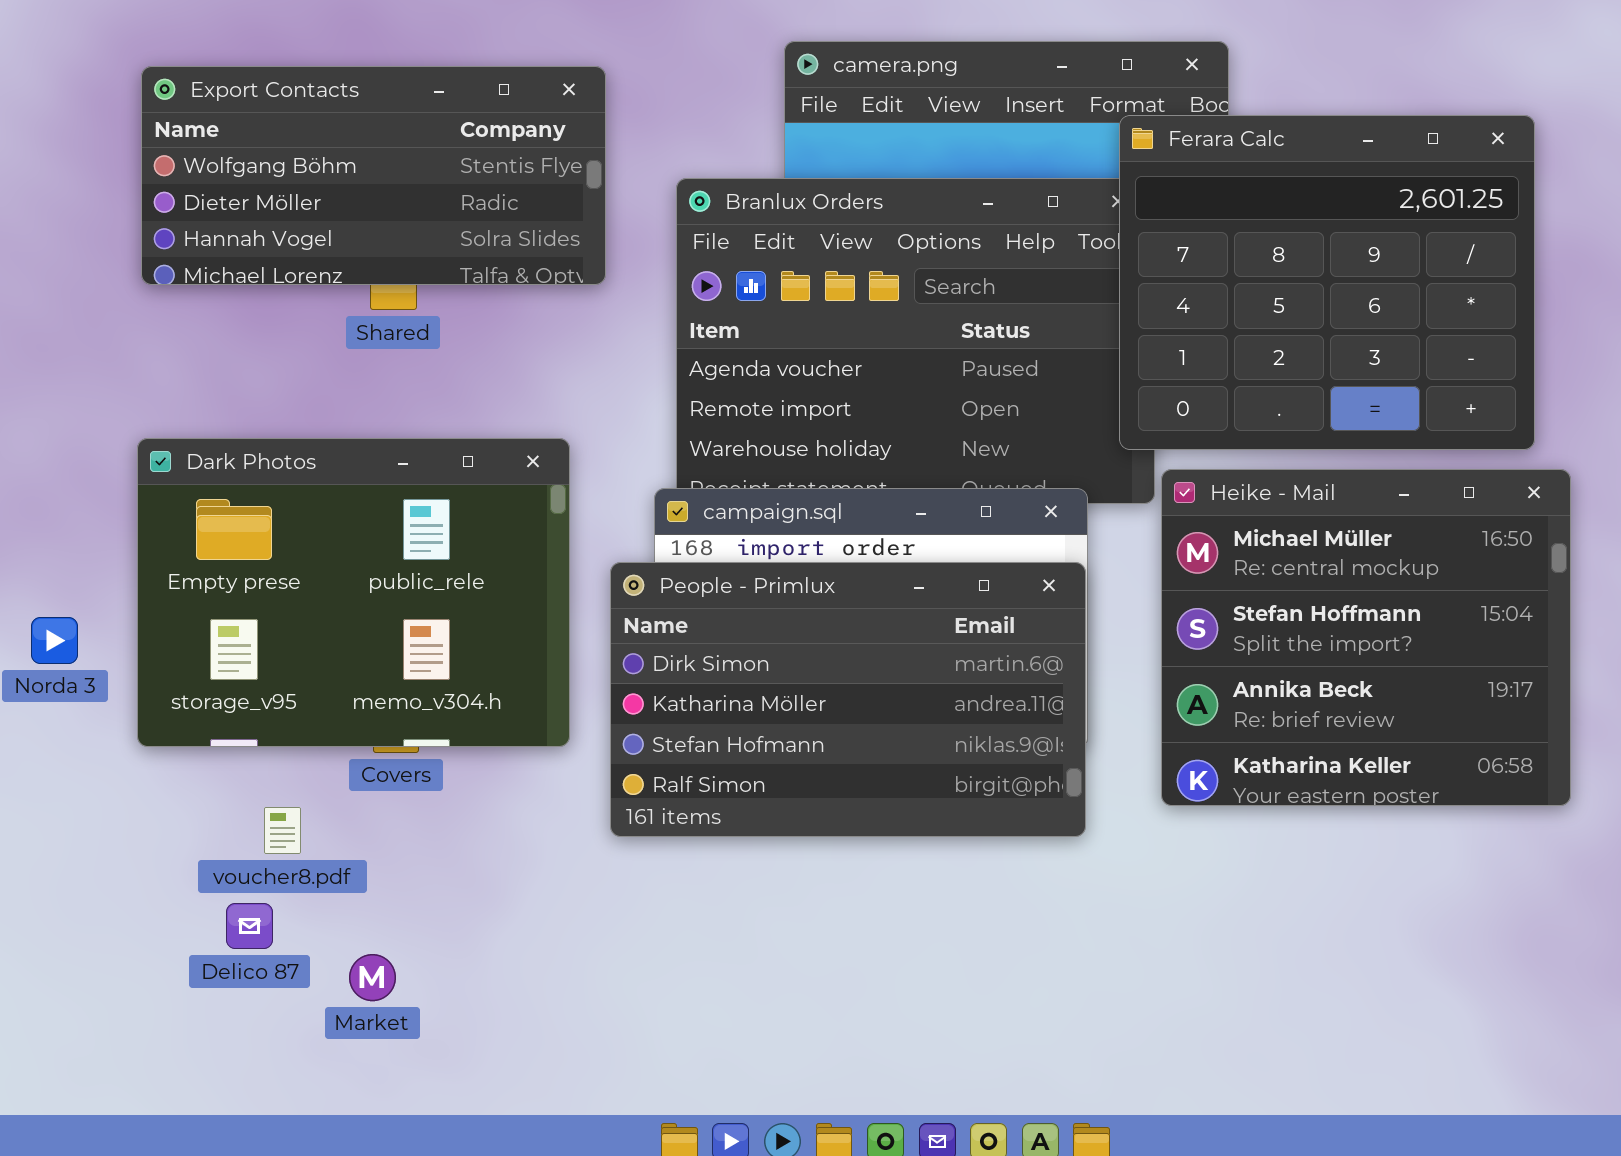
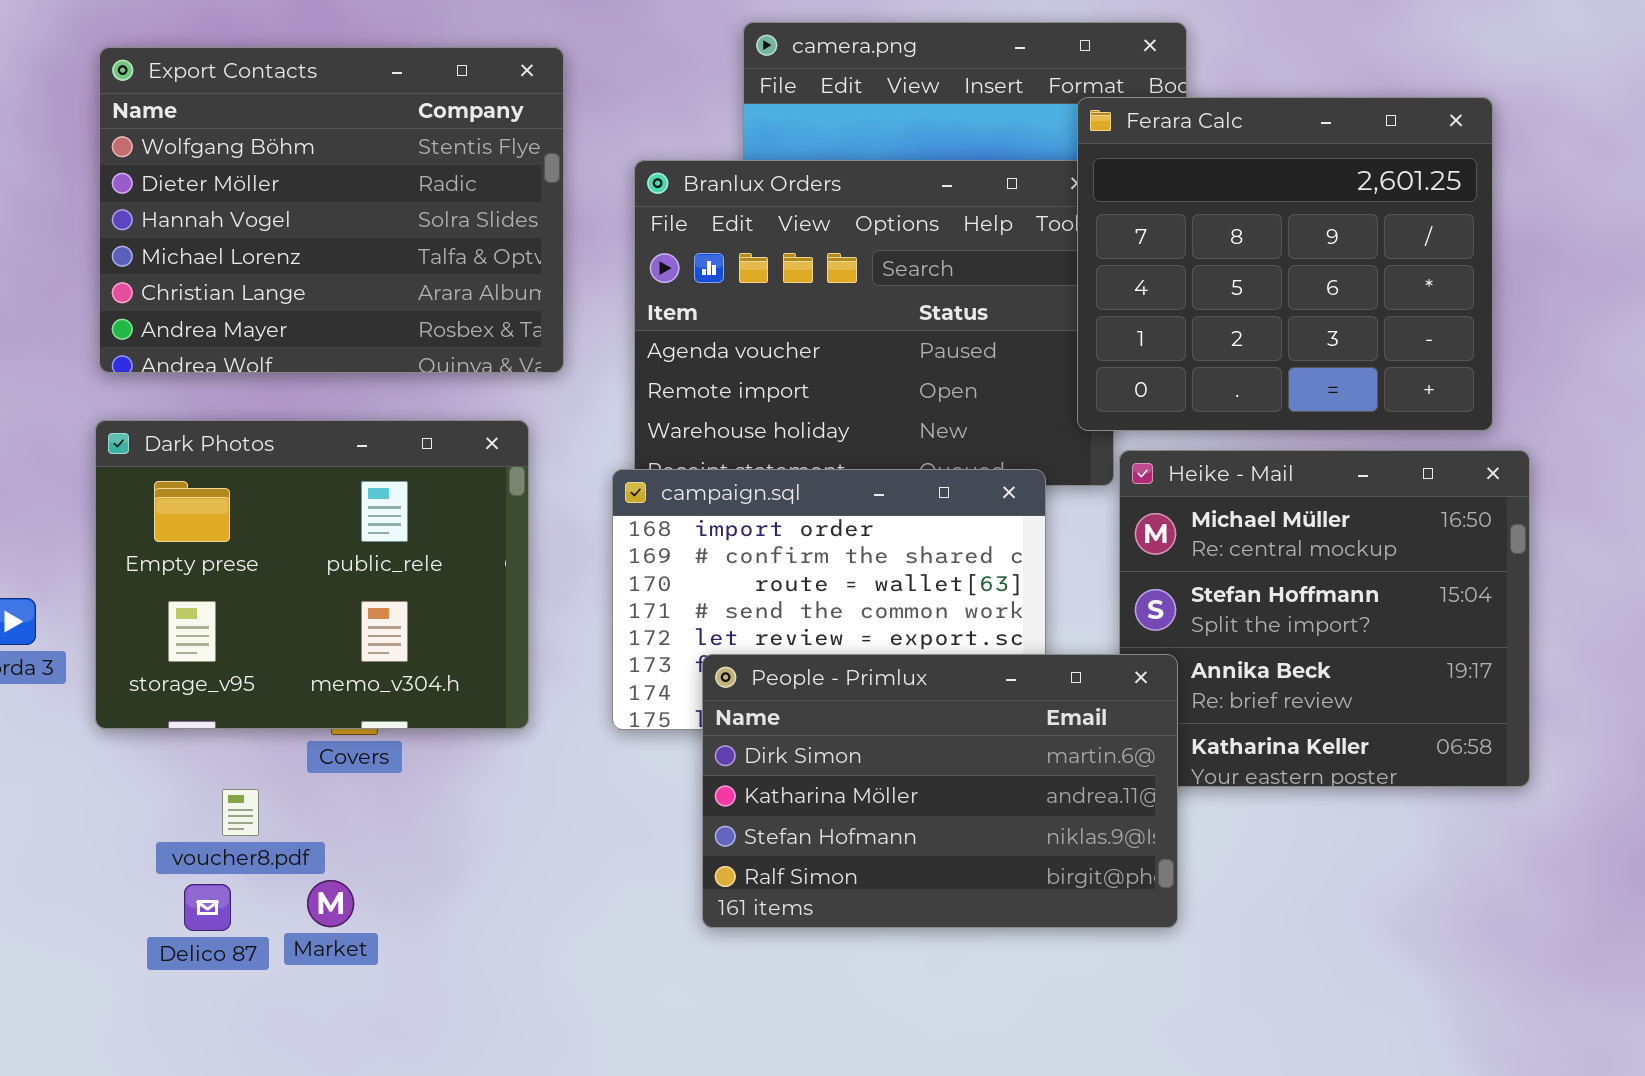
Export Contacts: [141,66,606,285] -> [99,47,564,373], resized
People - Primlux: [610,562,1086,837] -> [702,654,1178,928], moved
Market: [349,954,396,1001] -> [307,880,354,927], moved

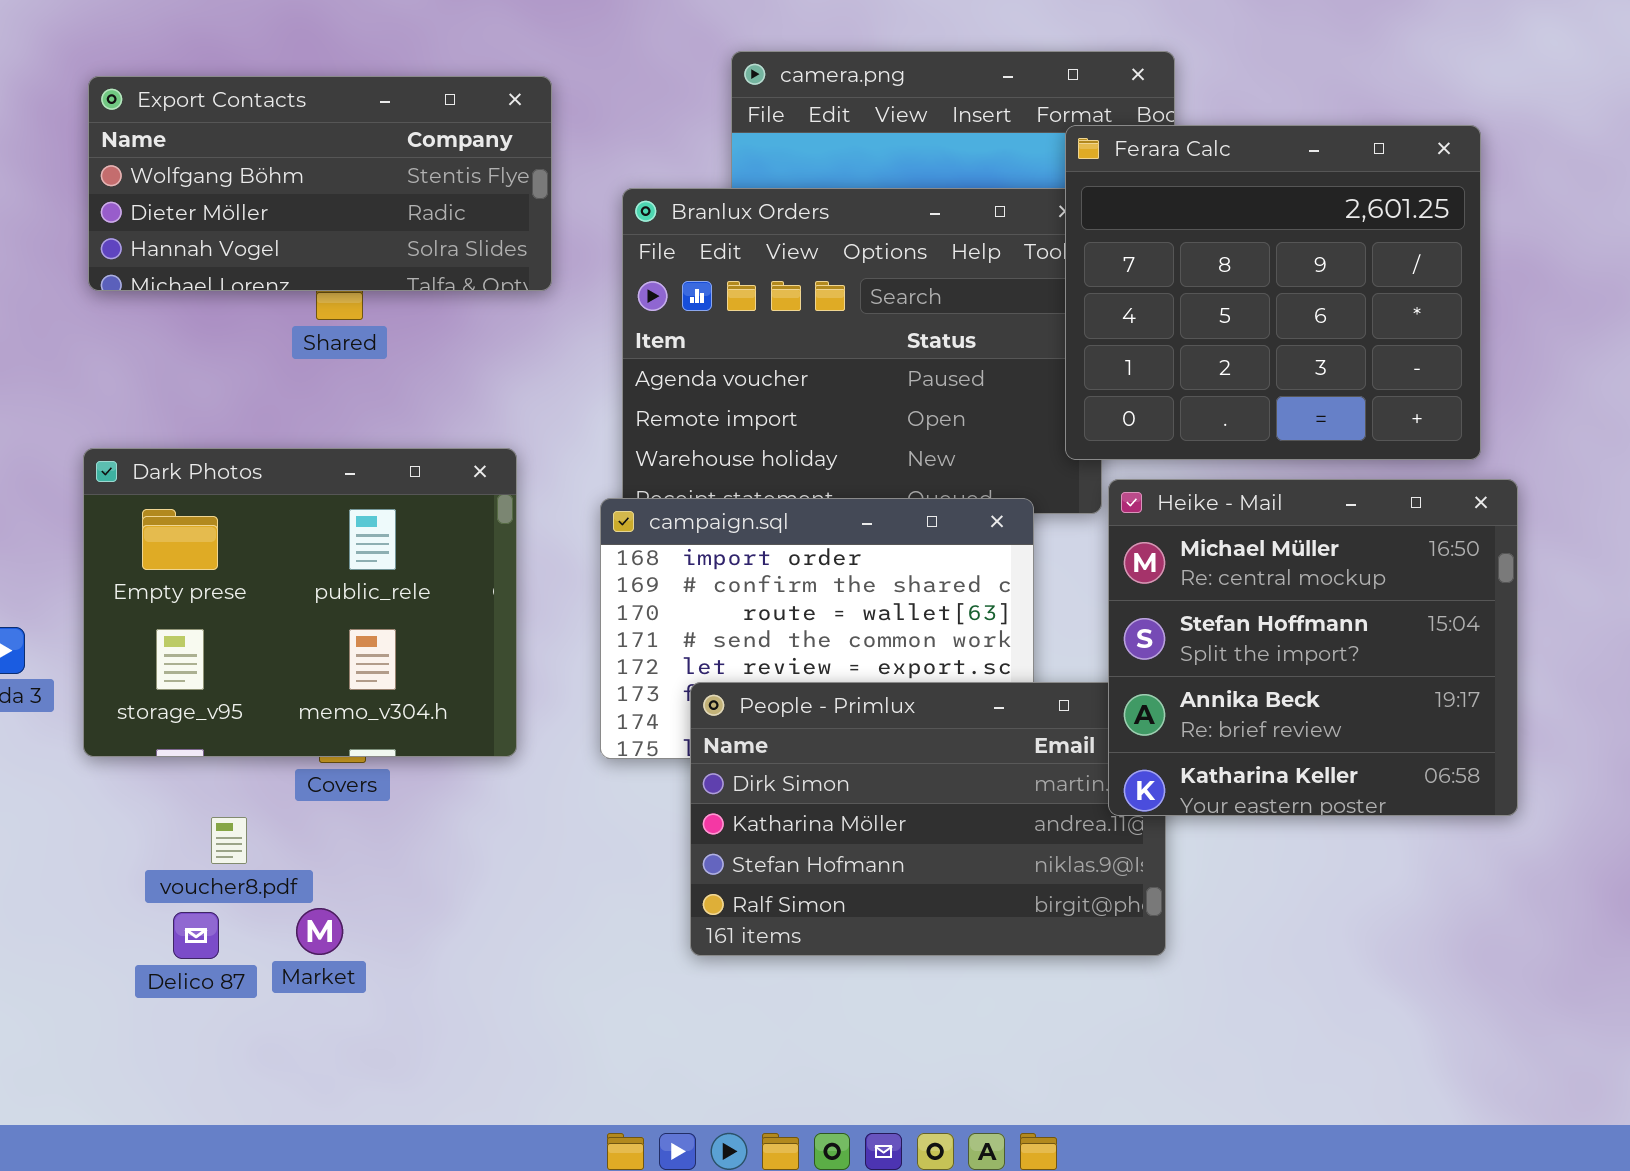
Export Contacts: [99,47,564,373] -> [88,76,552,291], resized
Heike - Mail: [1119,450,1530,787] -> [1108,479,1518,816], raised

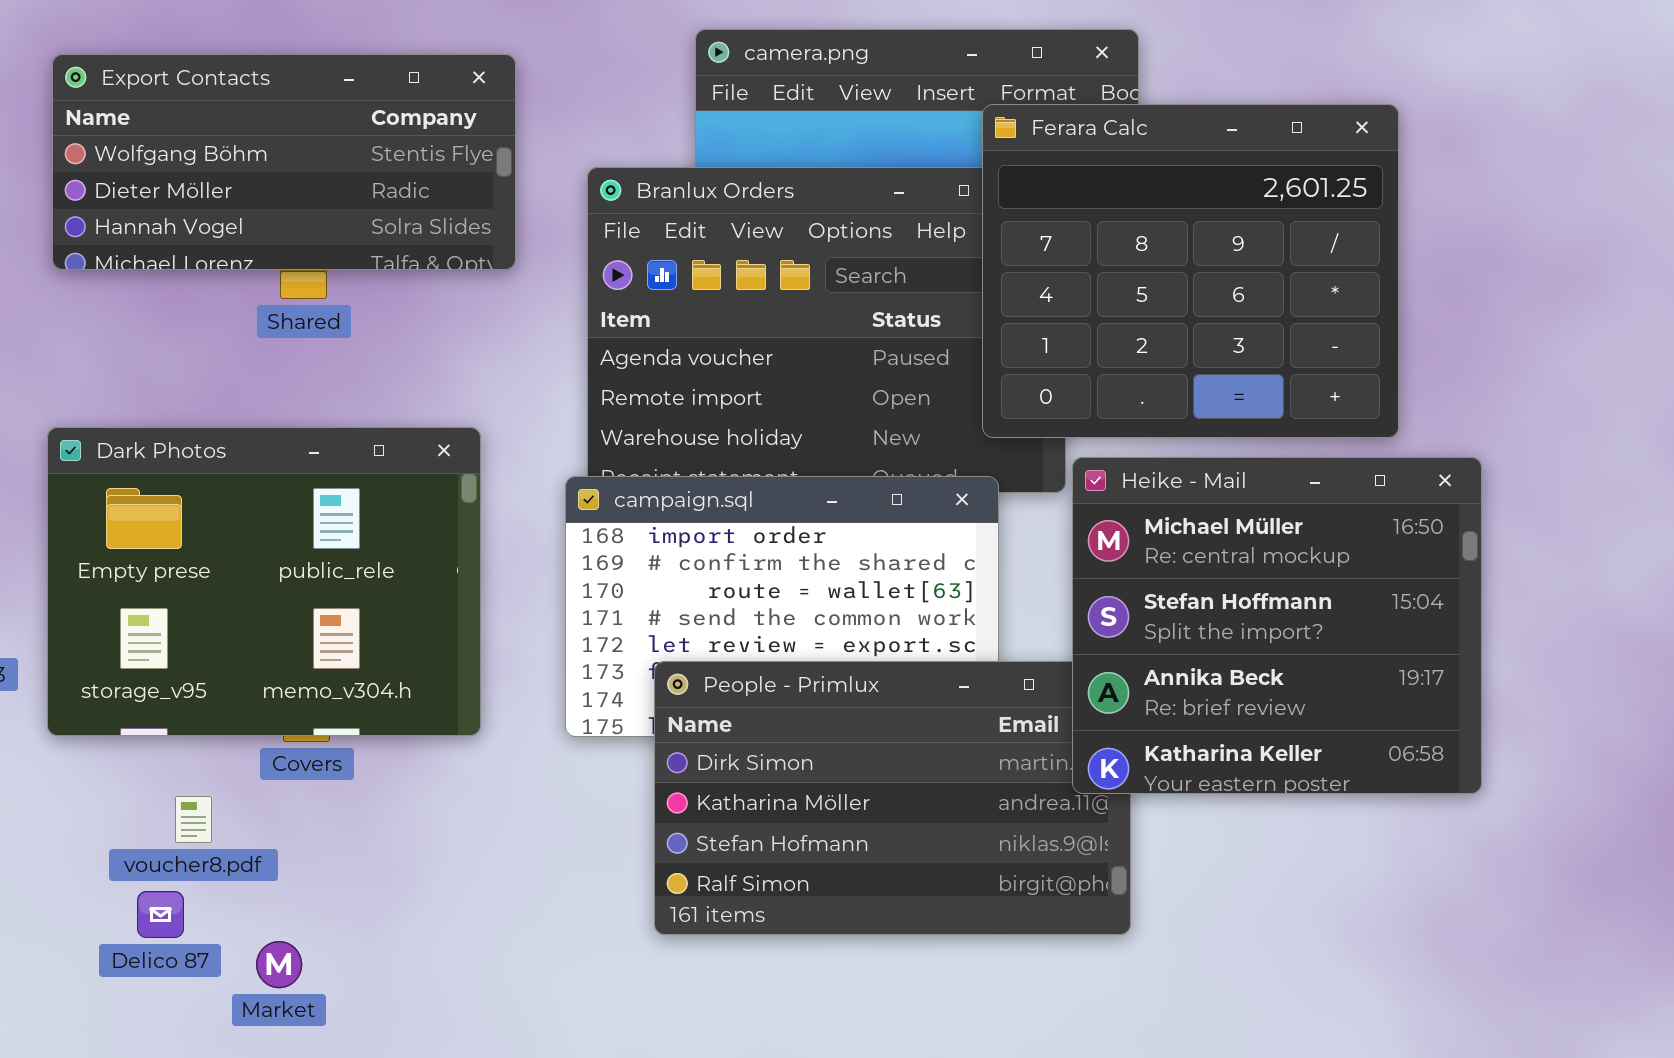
Ferara Calc: [1065,125,1481,460] -> [982,104,1399,438], moved
Market: [296,908,343,955] -> [256,941,302,988], moved

